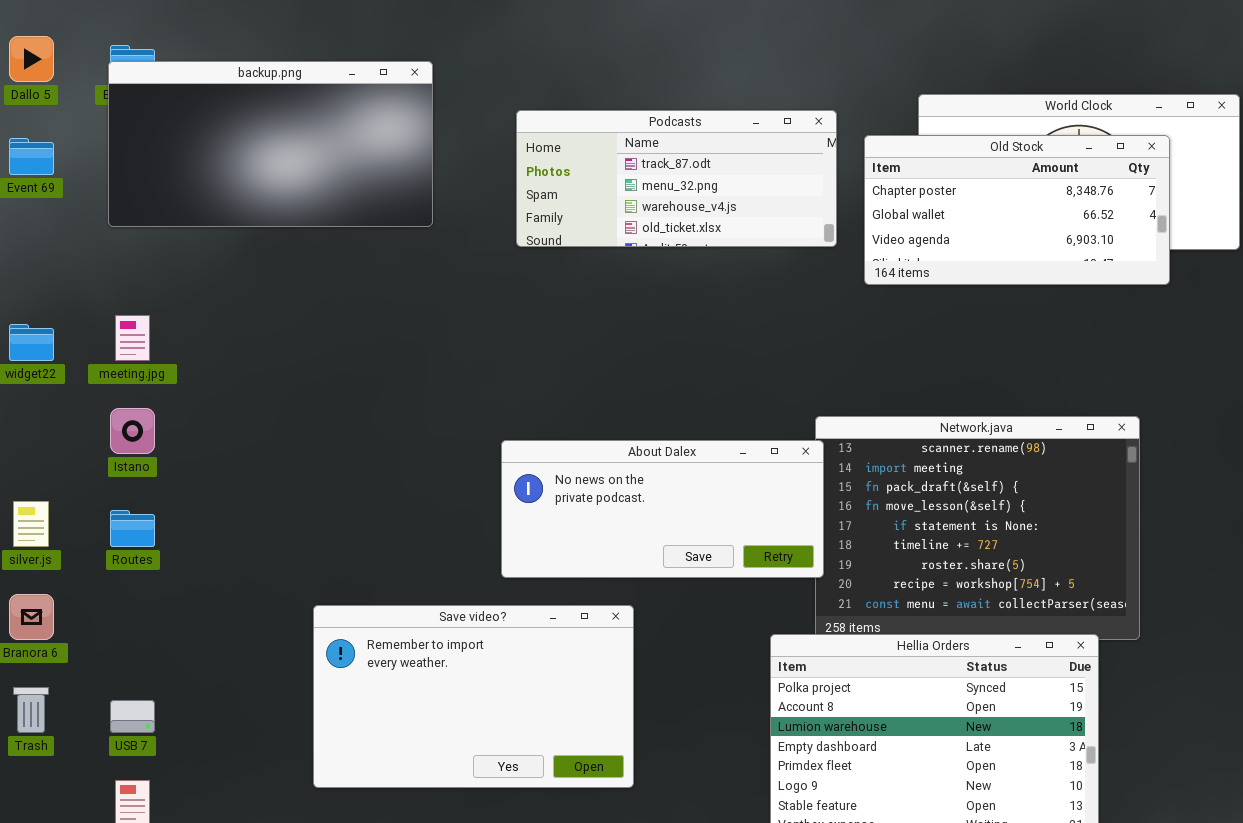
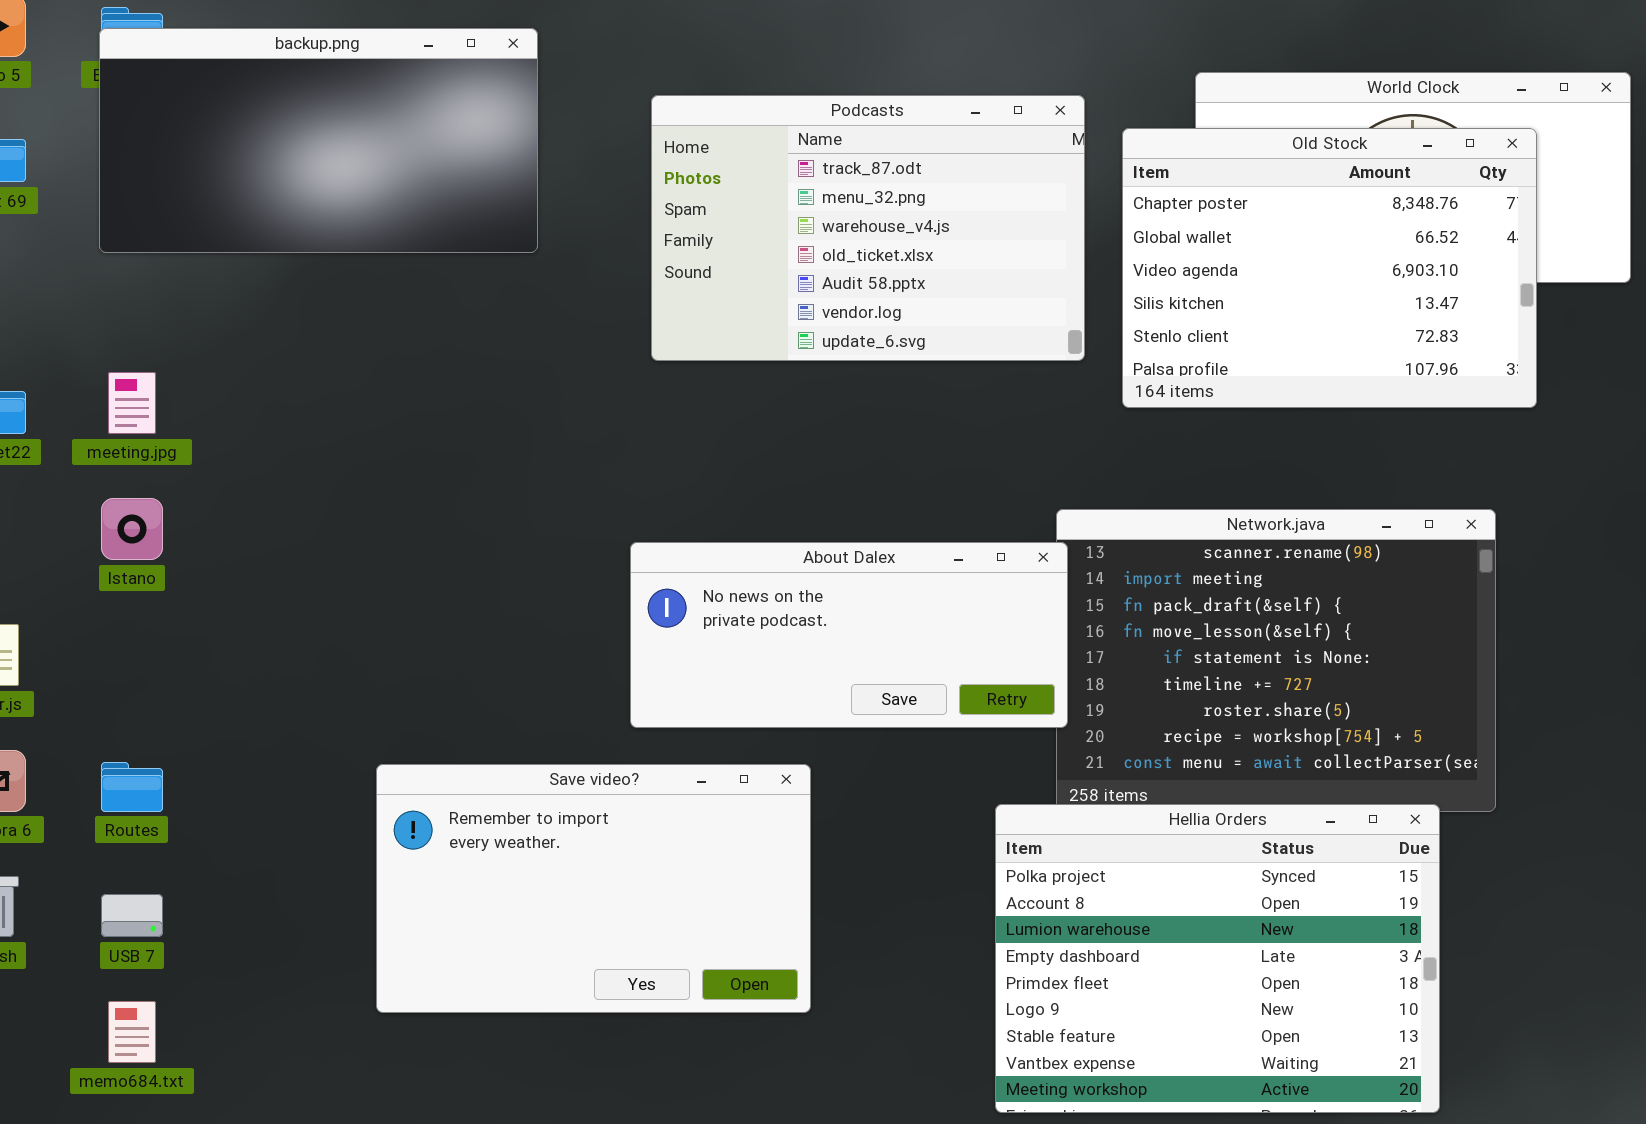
Podcasts: [516,110,837,247] -> [651,95,1085,361], resized
Old Stock: [864,135,1170,285] -> [1122,128,1537,408], resized
Routes: [110,510,155,547] -> [101,762,163,812], moved

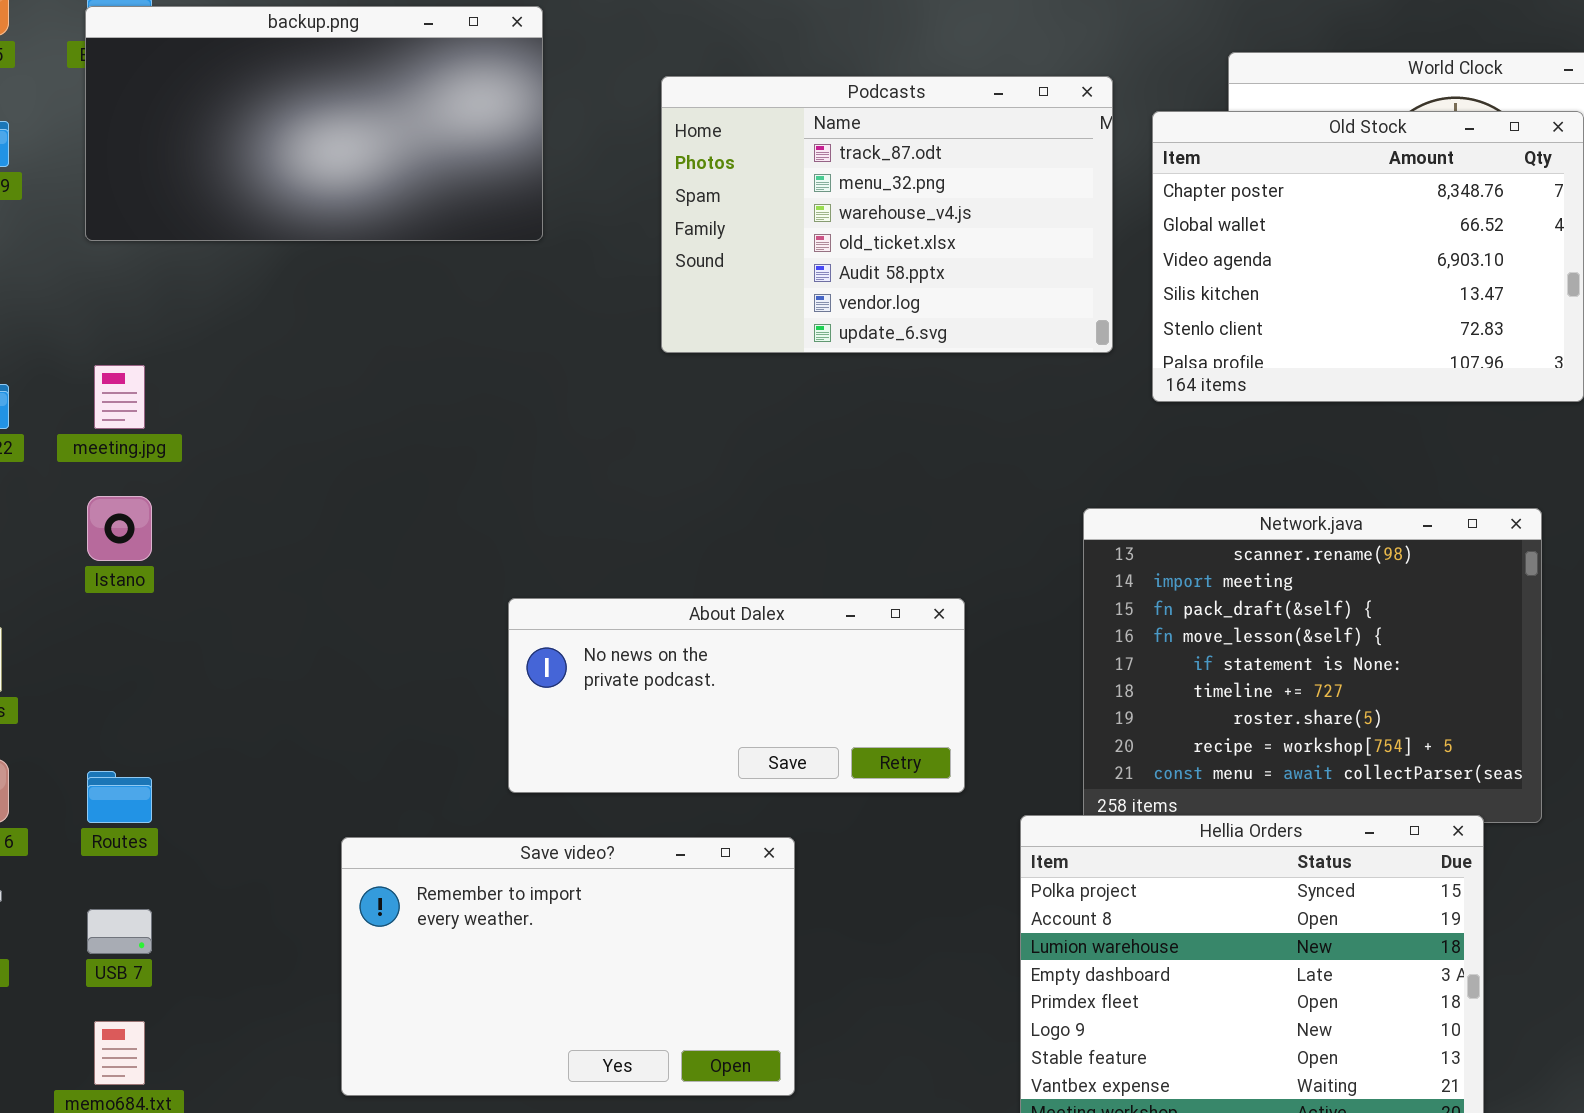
About Dalex: [630,542,1068,728] -> [508,598,965,793], moved
Save video?: [376,764,811,1013] -> [341,837,795,1096], moved

